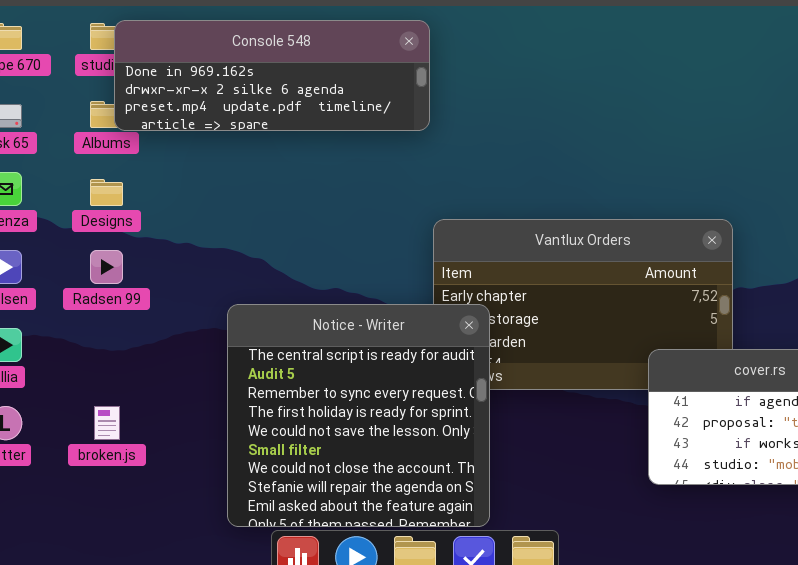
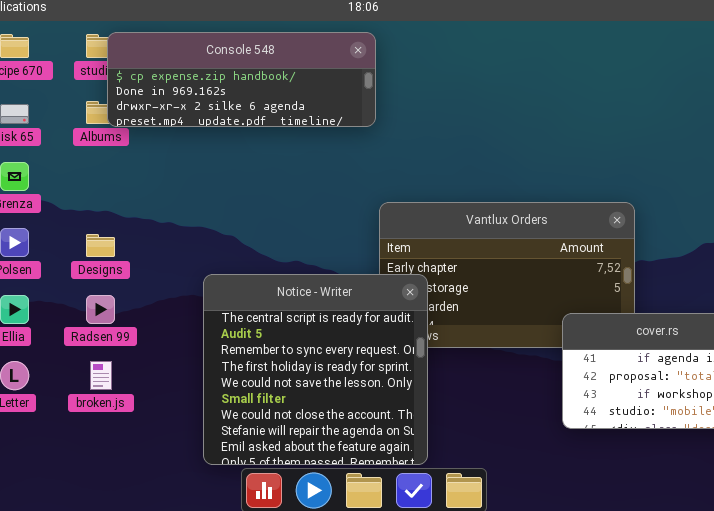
Console 548: [114,20,430,131] -> [107,32,376,127], scrolled up 1 row
Designs: [90,179,123,206] -> [86,234,115,257], moved
Radsen 99: [90,250,123,284] -> [86,295,115,324], moved

